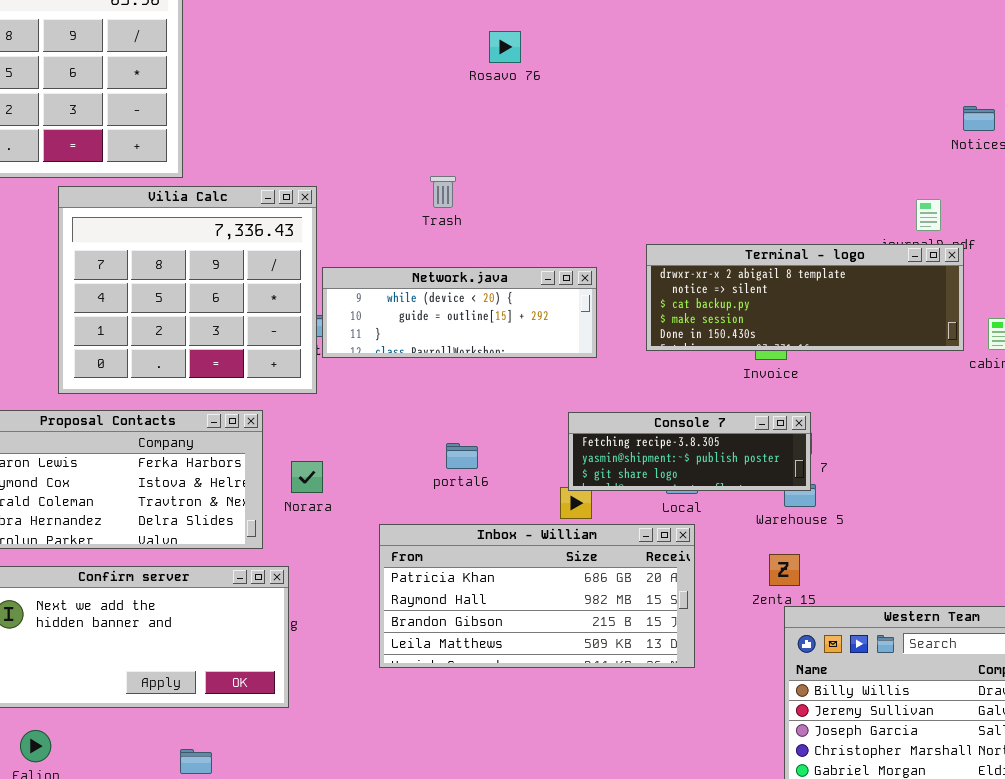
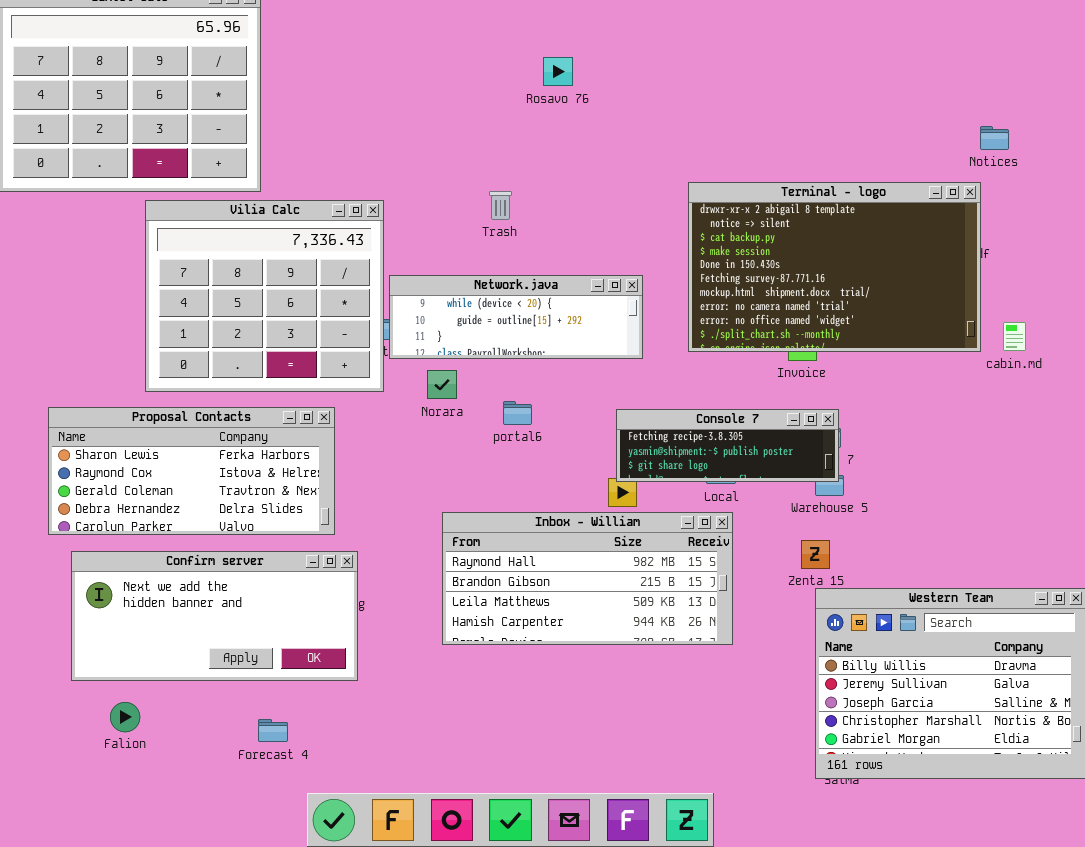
Terminal - logo: [646,244,964,351] -> [688,182,981,352], resized
portal6: [446,443,478,469] -> [503,401,532,425], moved
Norara: [291,461,323,493] -> [427,370,457,399], moved
Inbox - William: [379,524,695,668] -> [442,512,733,645], scrolled down 1 row

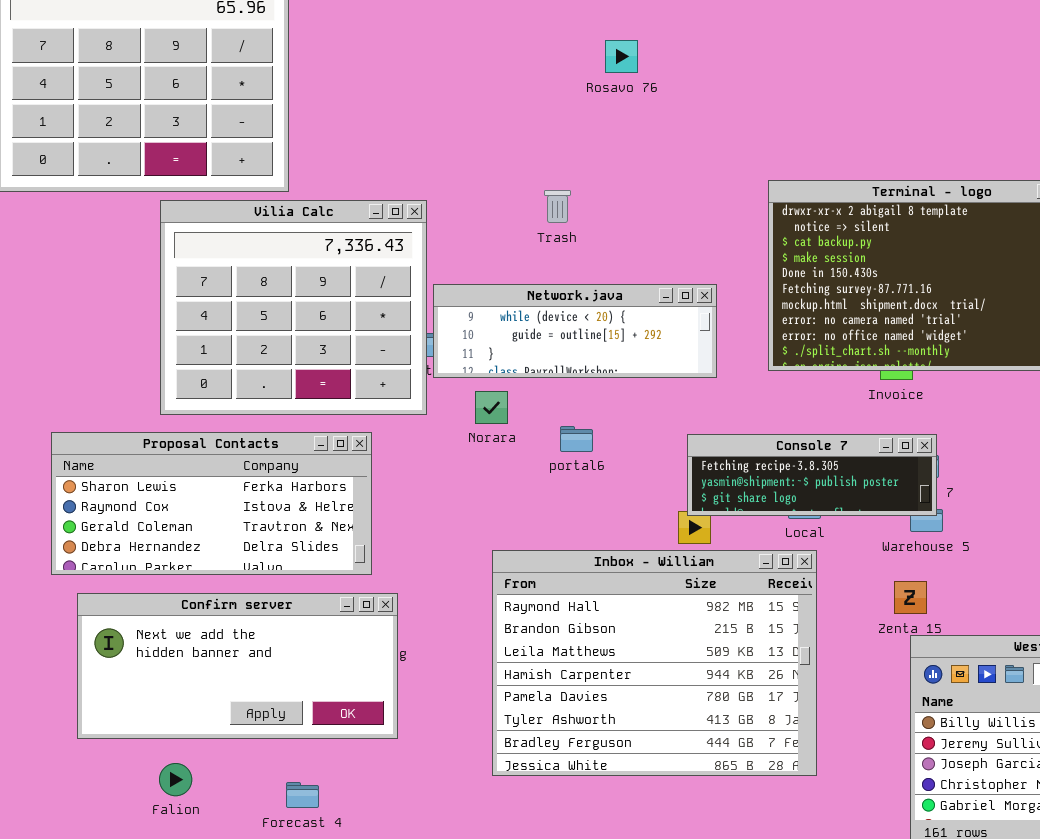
Inbox - William: [442,512,733,645] -> [492,550,817,776], resized
Falion: [110,702,140,732] -> [159,763,192,796], moved

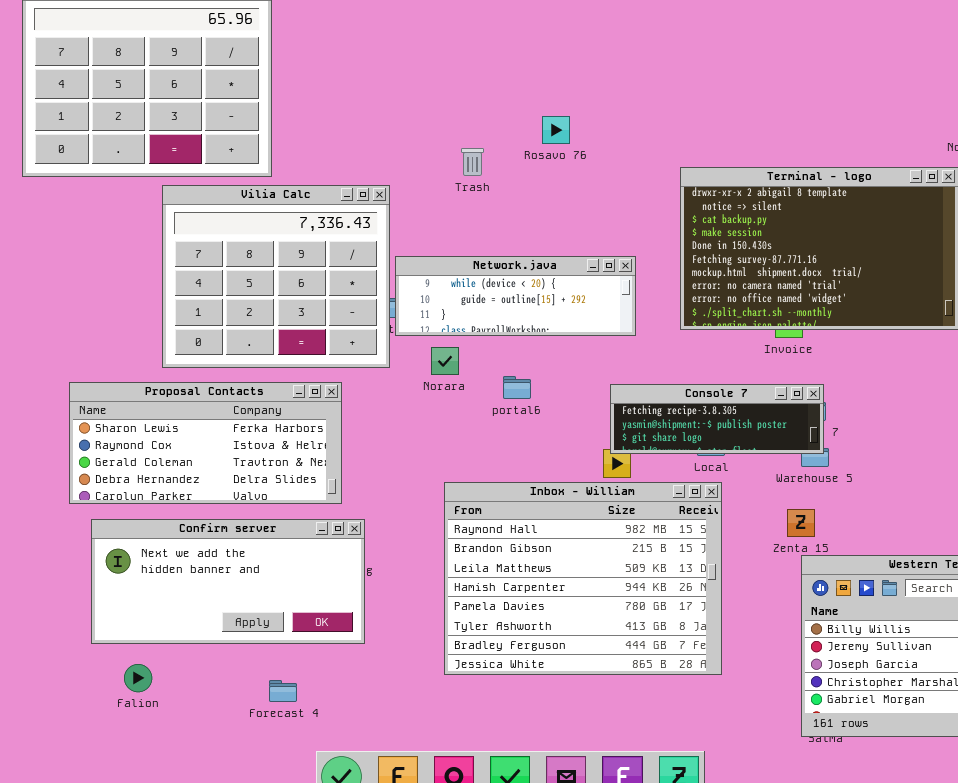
Rosavo 76: [605,40,638,73] -> [542,116,570,144], moved
Trash: [544,190,571,223] -> [461,148,484,176], moved
Falion: [159,763,192,796] -> [124,664,152,692], moved

